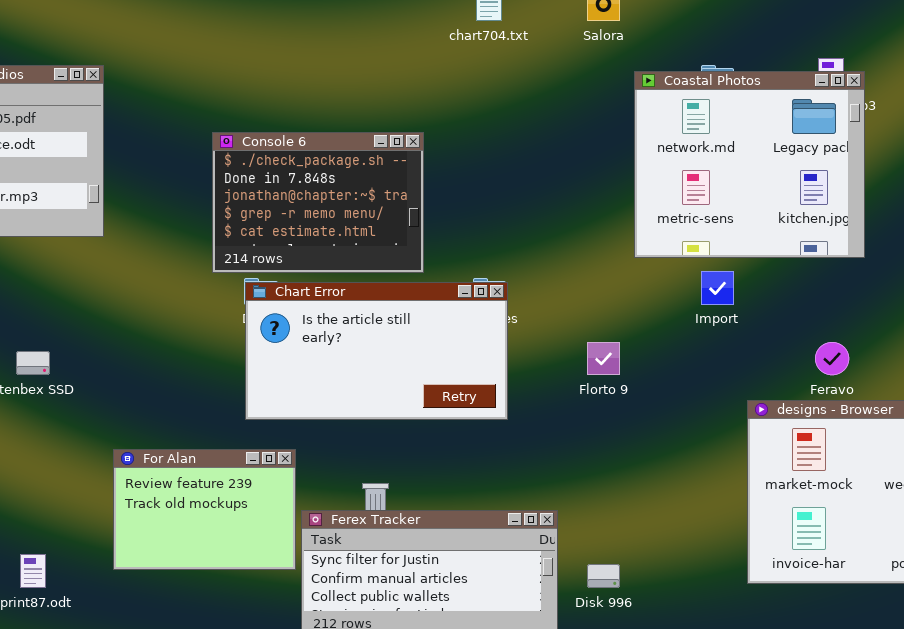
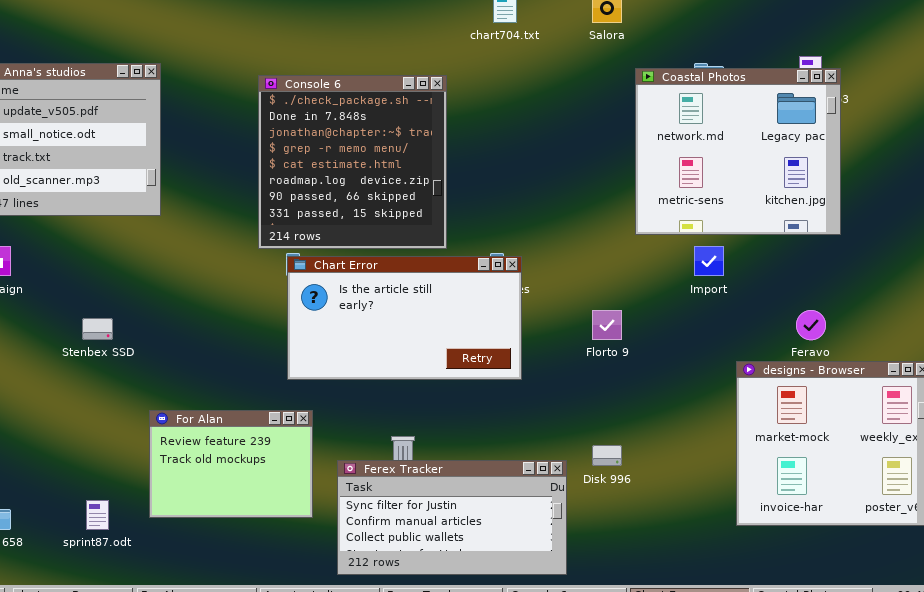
Console 6: [212,132,424,273] -> [258,75,447,249], resized
For Alan: [113,449,296,570] -> [149,410,313,518], moved
Disk 996: [587,564,620,588] -> [592,445,622,466], moved

